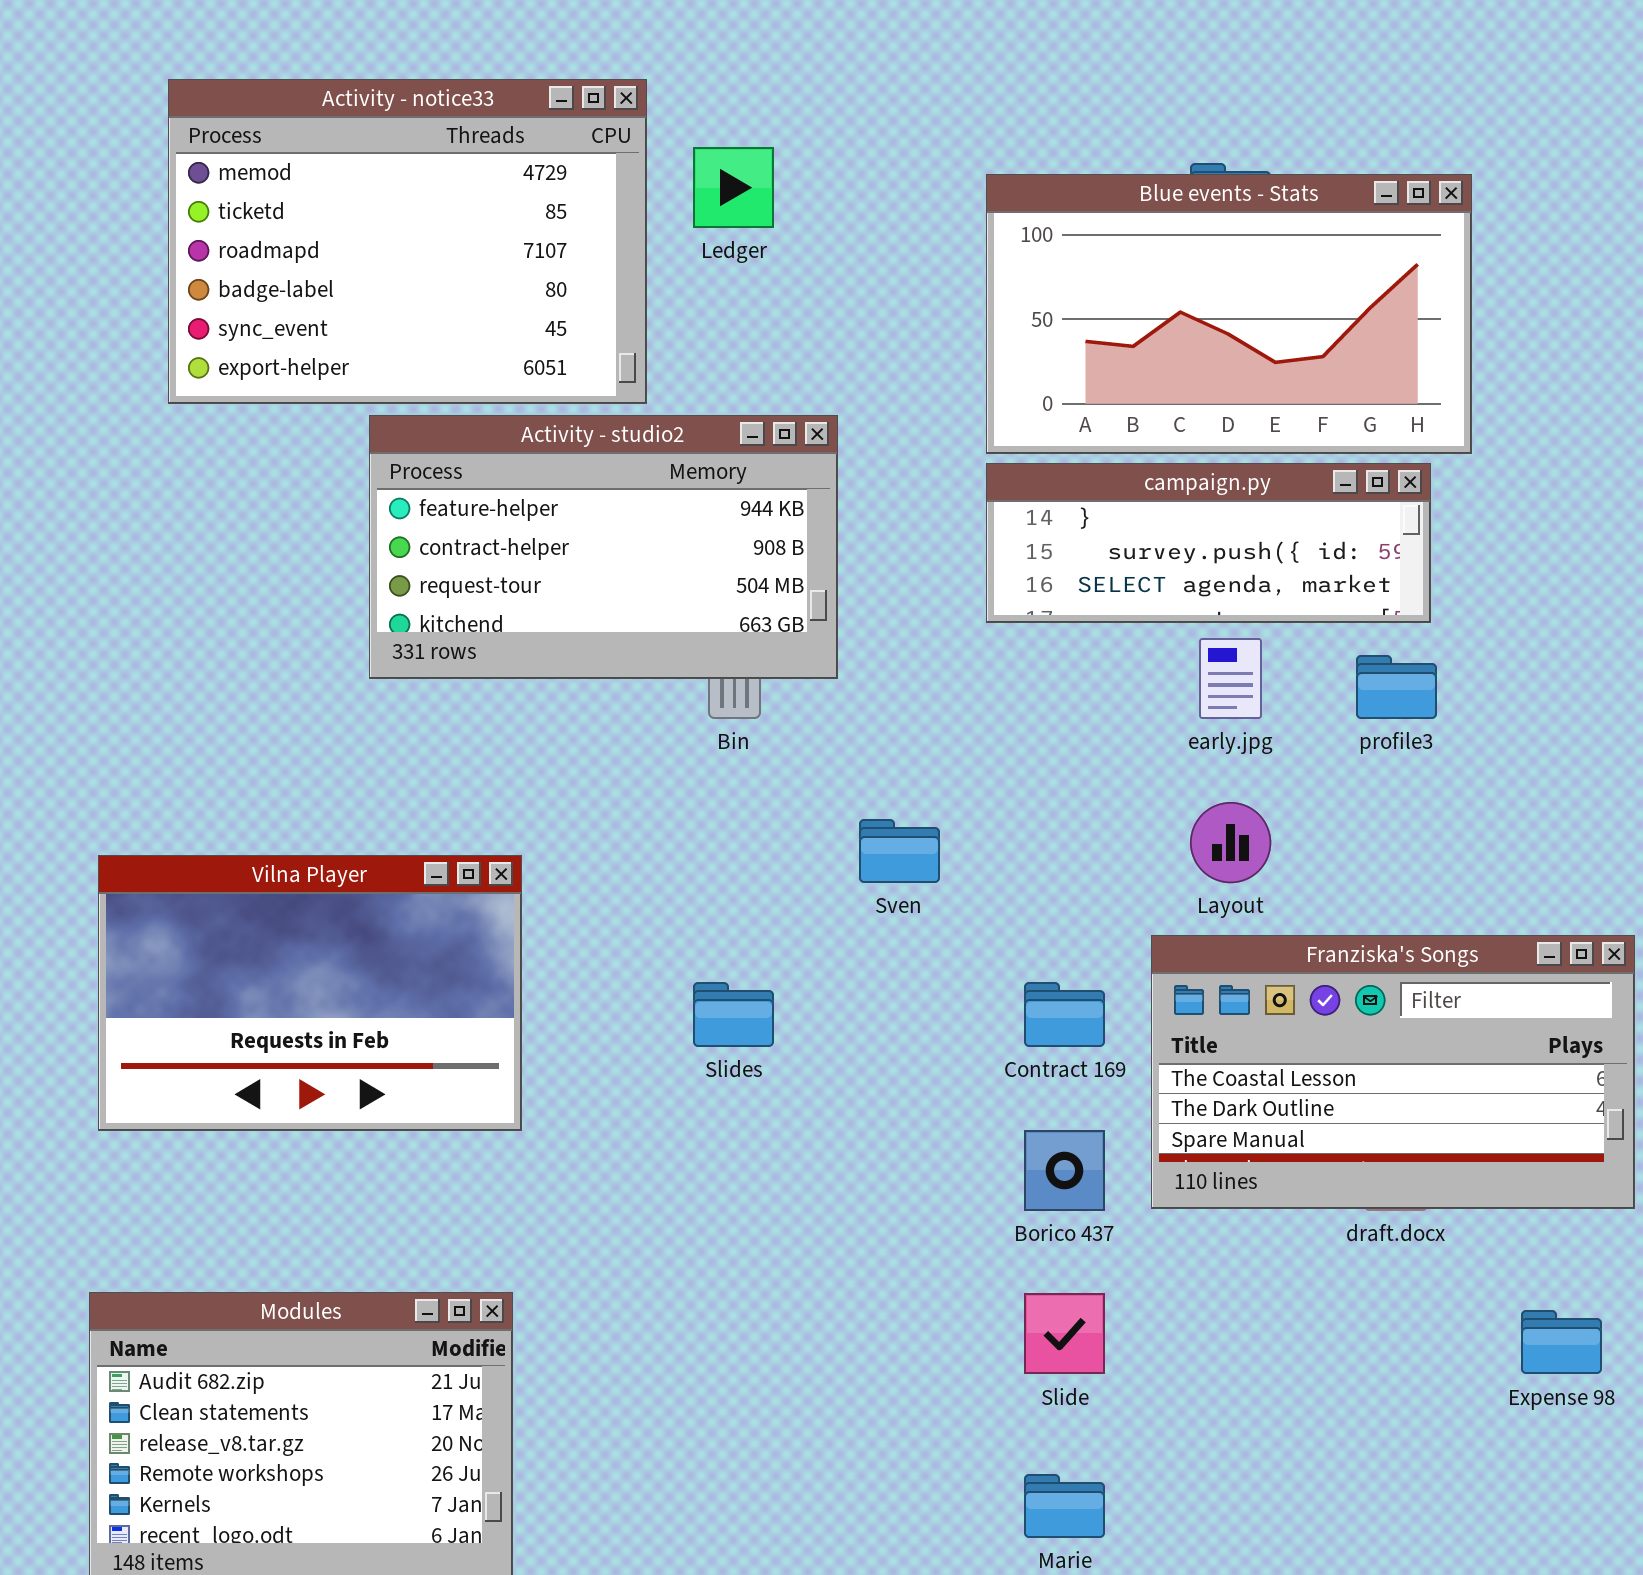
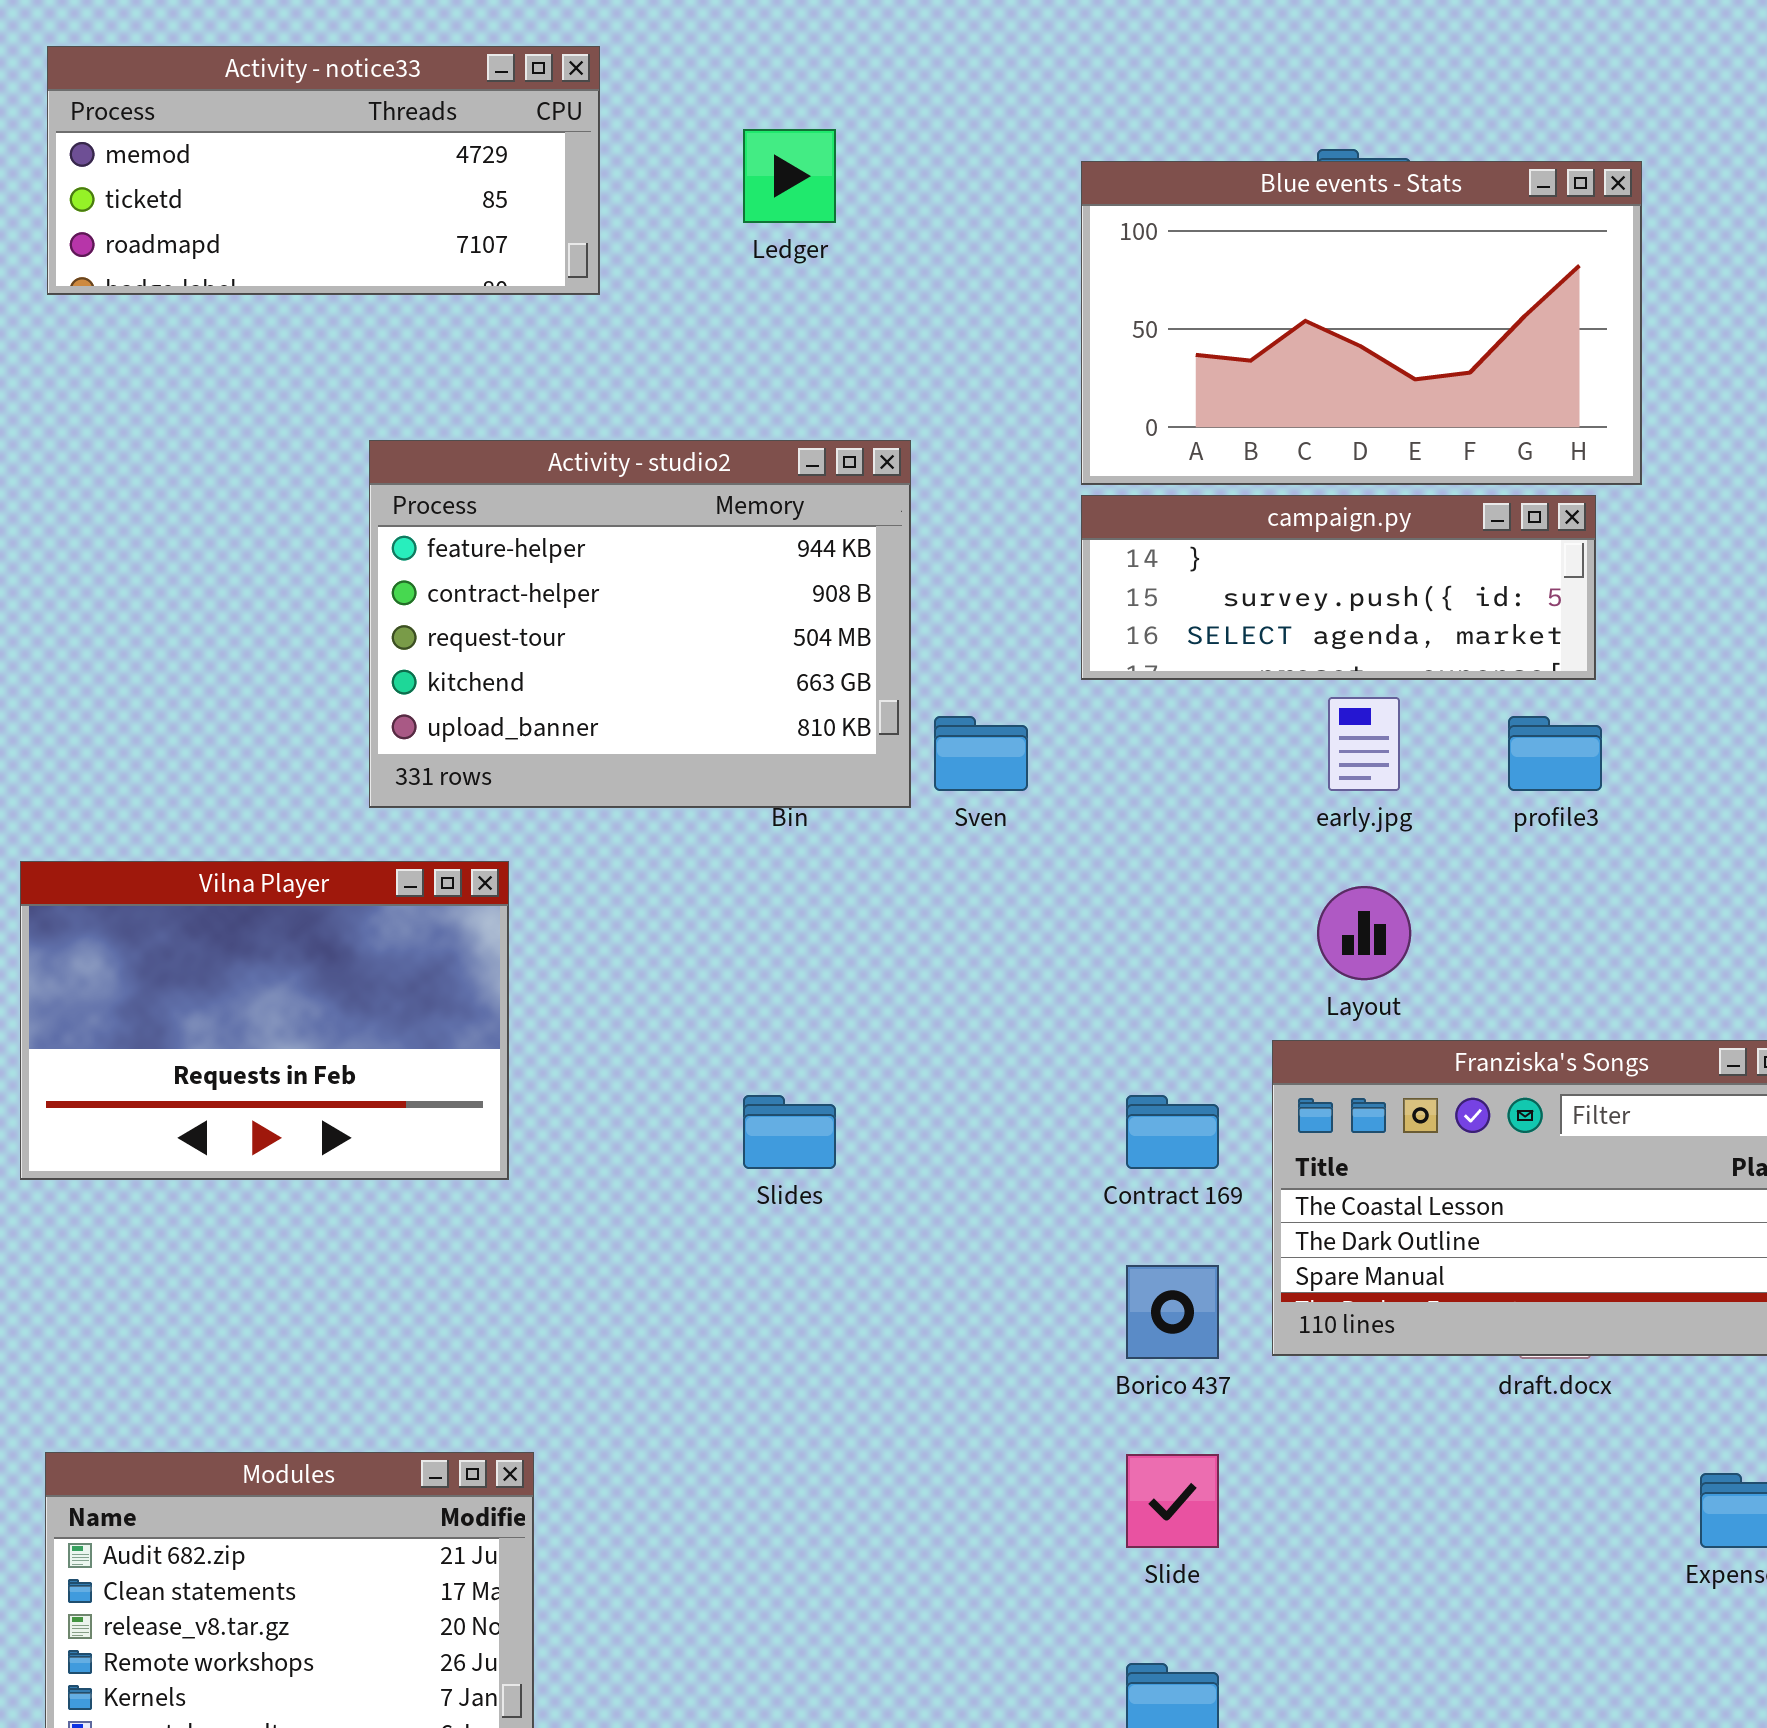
Activity - notice33: [168,79,647,404] -> [47,46,600,295], moved, resized
Activity - studio2: [369,415,838,679] -> [369,440,911,808], resized
Sven: [859,819,940,883] -> [934,716,1028,791], moved
Vilna Player: [98,855,522,1131] -> [20,861,509,1180], moved

